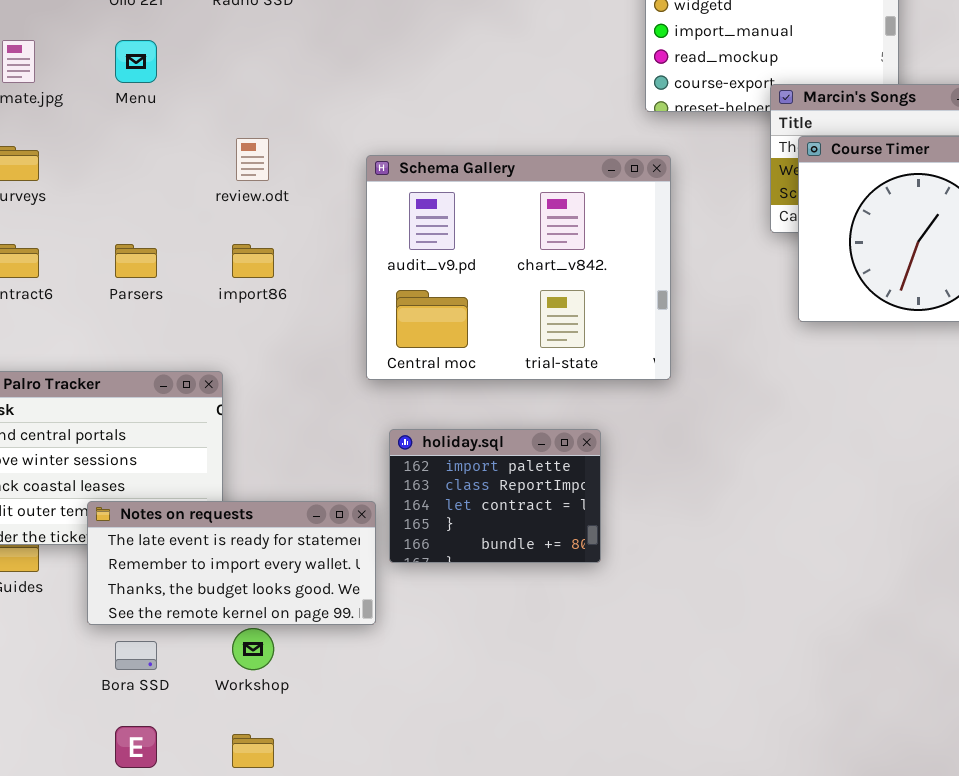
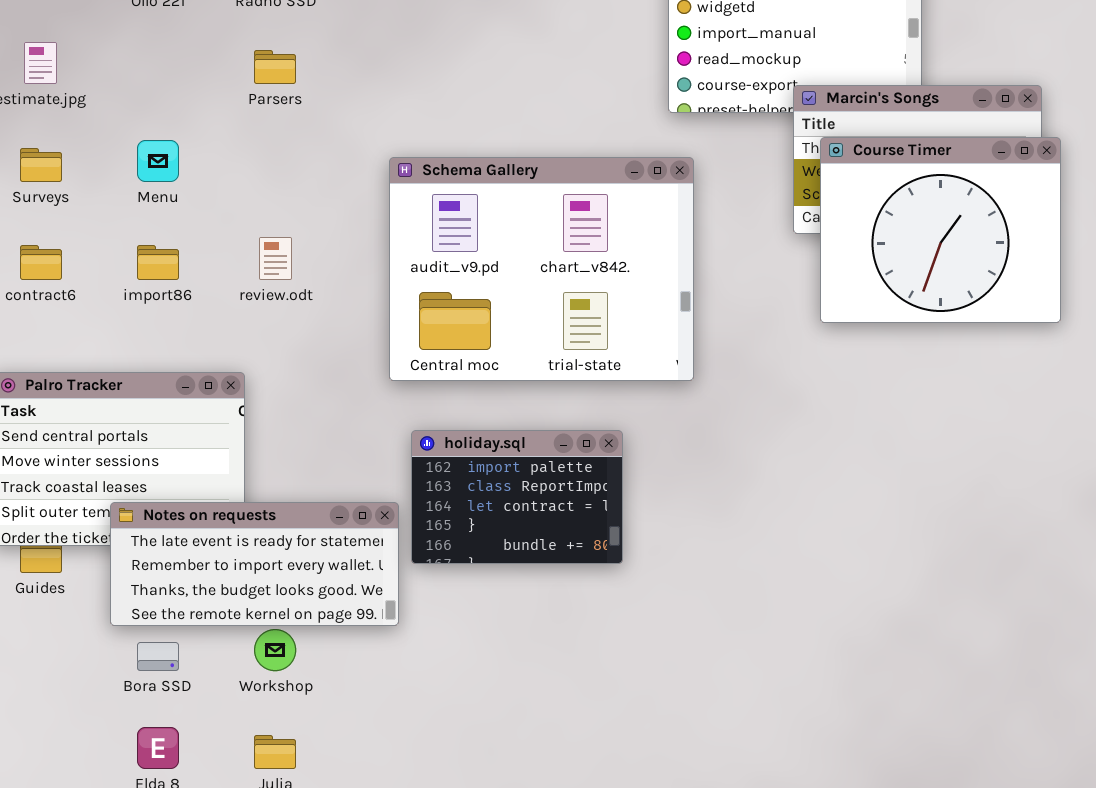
Menu: [115,40,157,83] -> [137,140,179,182], moved
review.odt: [236,138,269,181] -> [259,237,292,280], moved
Parsers: [115,244,157,278] -> [254,50,296,84], moved
import86: [232,244,274,278] -> [137,245,179,280], moved

